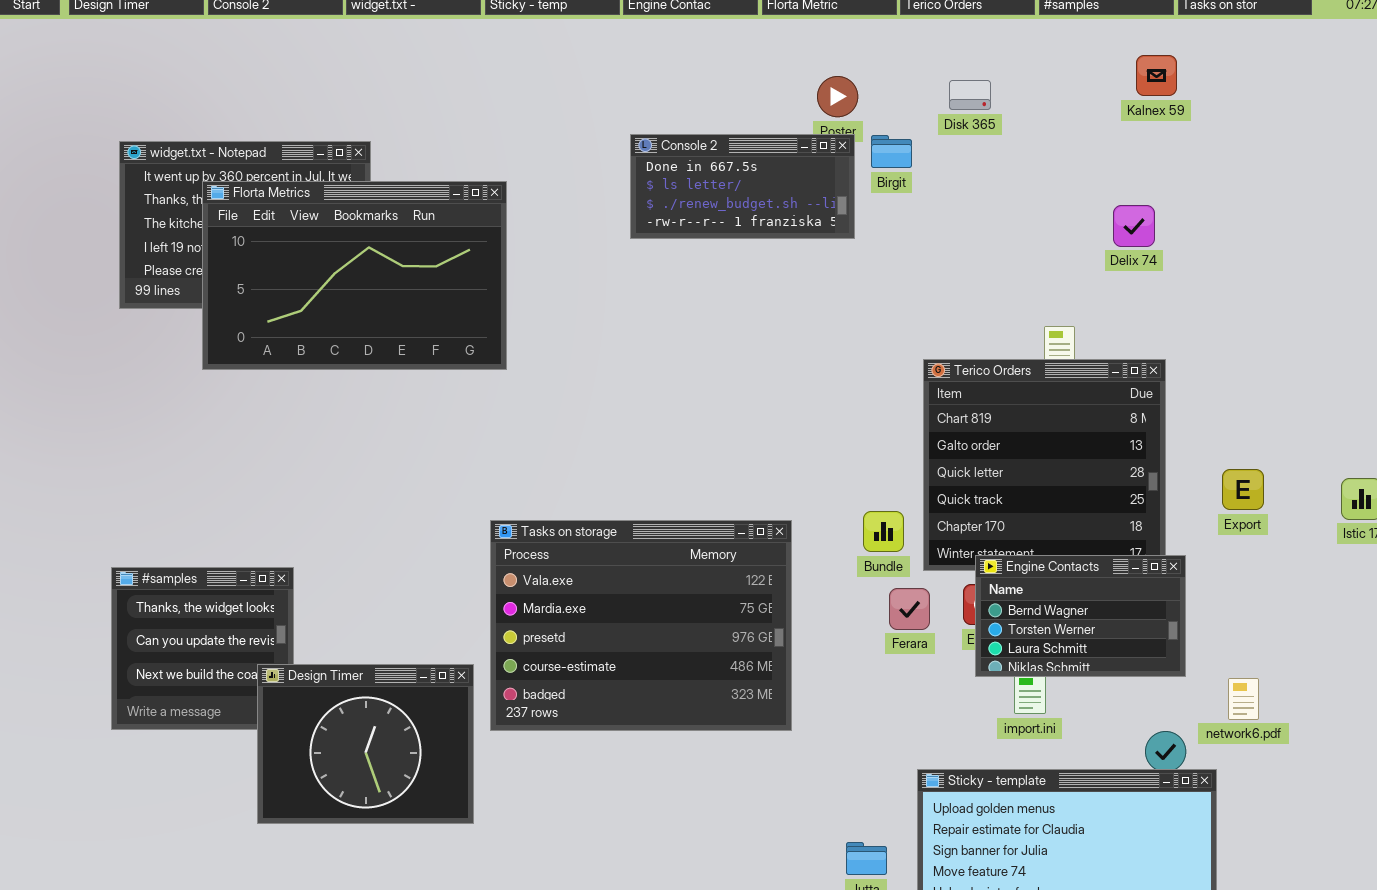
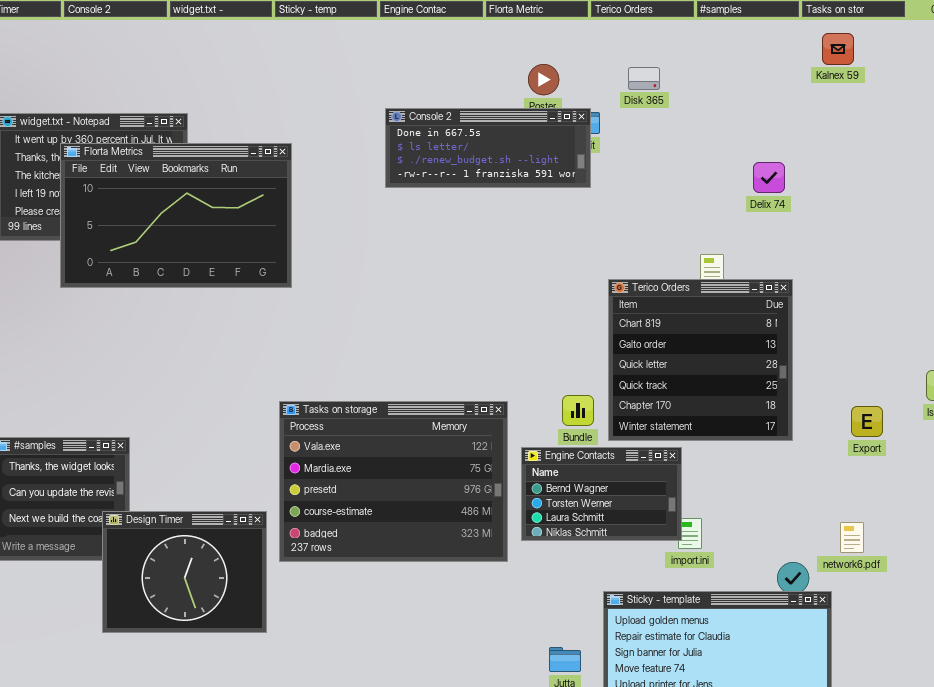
Kalnex 59: [1136,55,1177,96] -> [822,33,854,65], moved
Console 2: [630,134,855,239] -> [385,108,591,188], resized
Export: [1222,469,1264,510] -> [851,406,883,437], moved
Engine Contacts: [975,555,1186,677] -> [521,447,682,541], moved

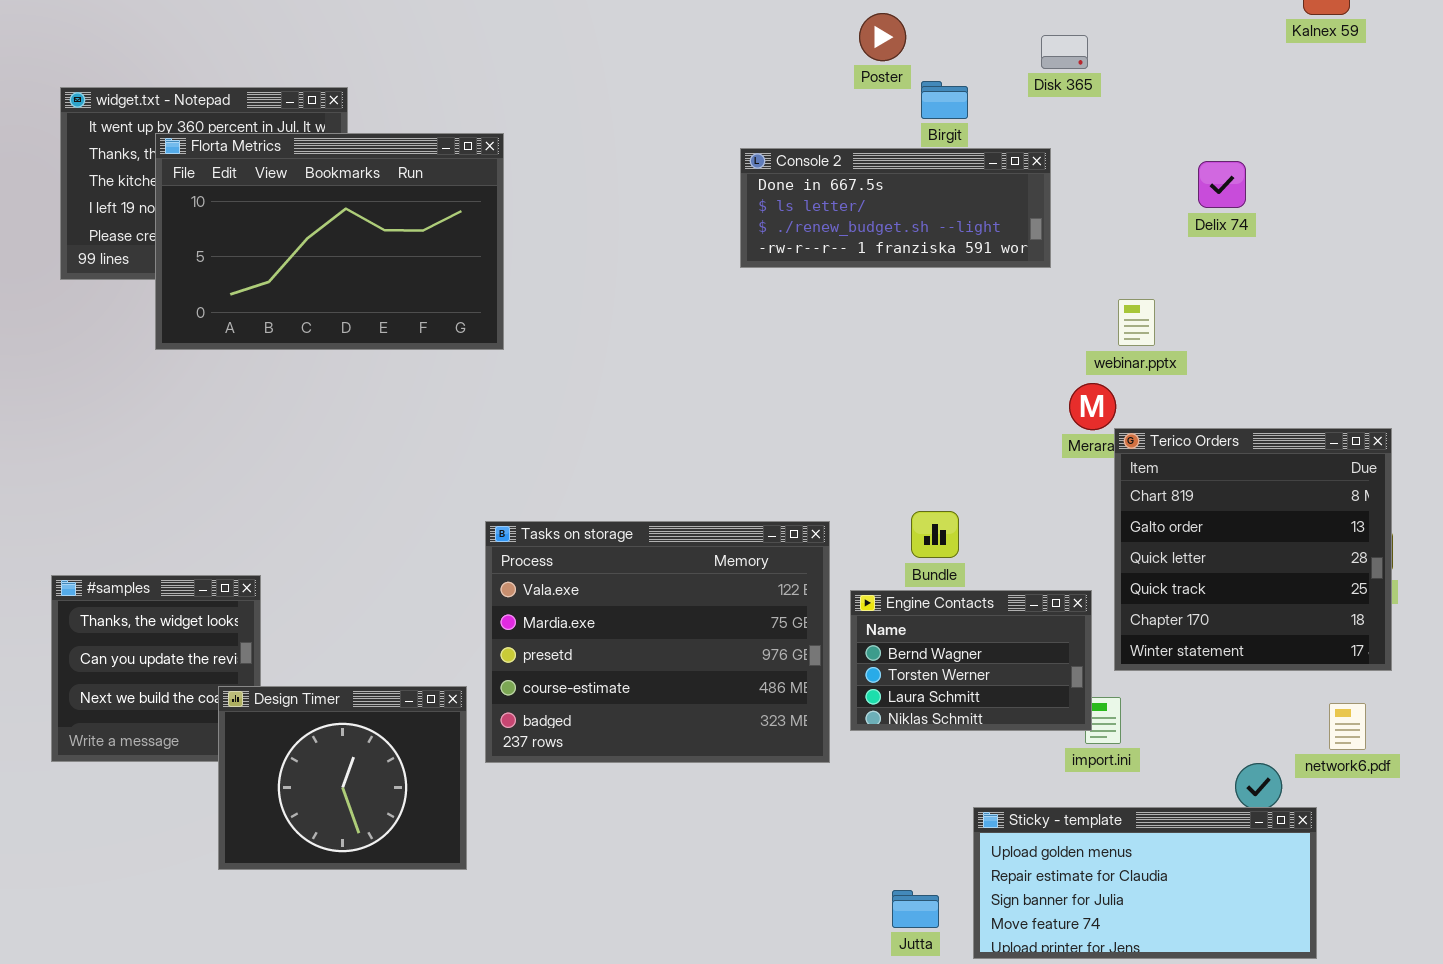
Disk 365: [628,67,660,90] -> [1041,35,1088,69], moved
Console 2: [385,108,591,188] -> [740,148,1051,268], moved
Terico Orders: [608,279,793,441] -> [1114,428,1392,671], moved

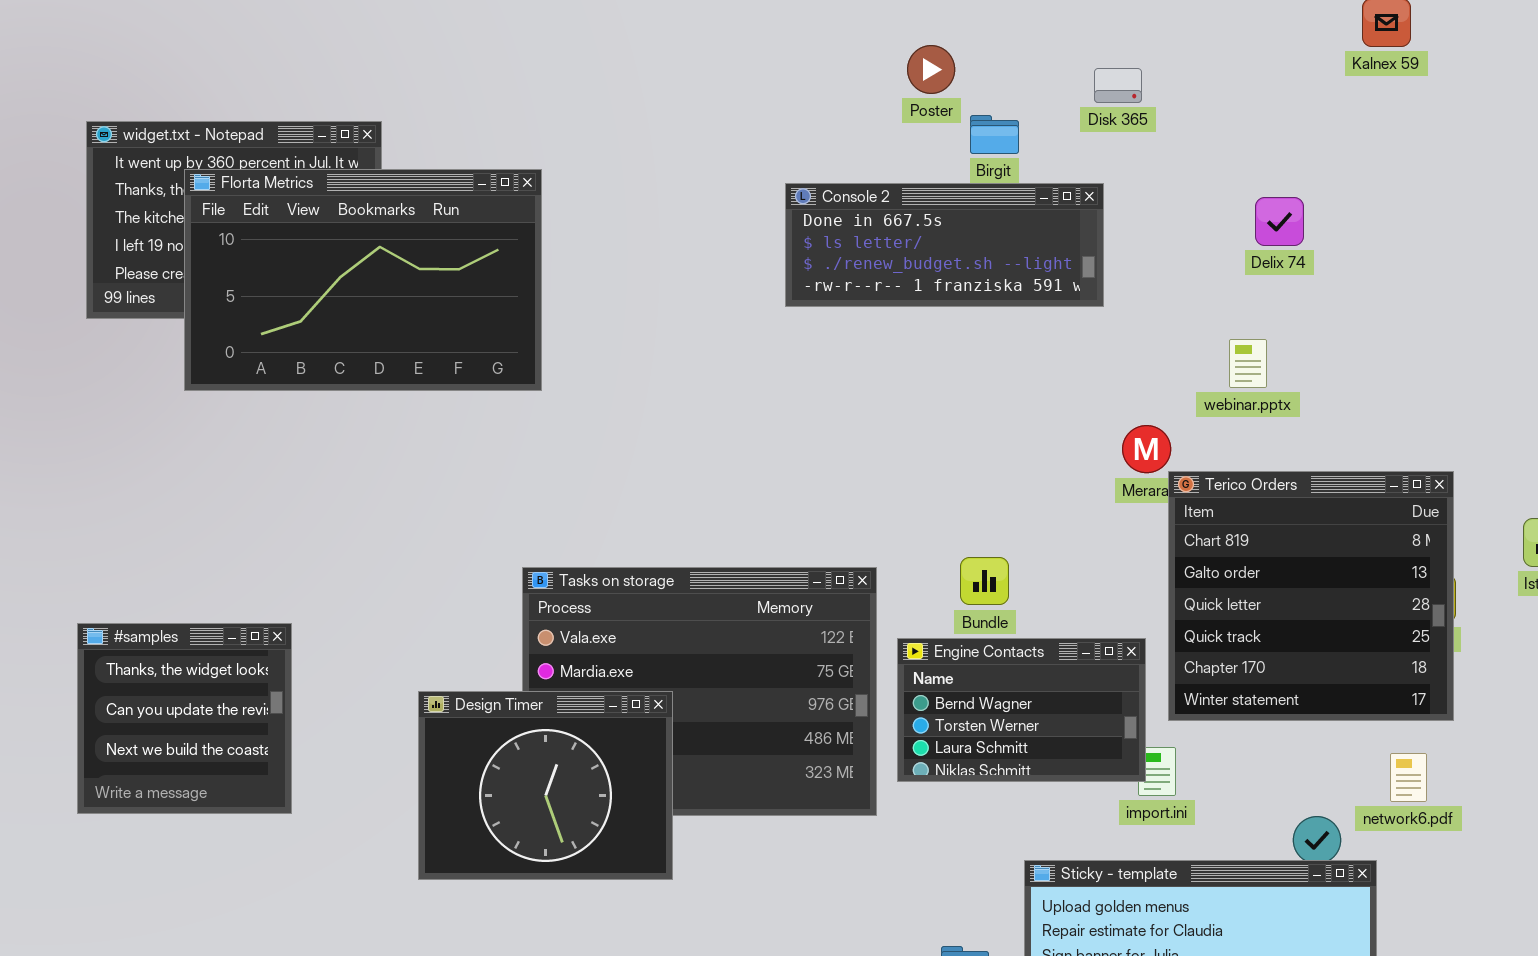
webinar.pptx: [1118,299,1155,346] -> [1229,339,1267,388], moved
Design Timer: [218,686,467,870] -> [418,691,673,880], moved

